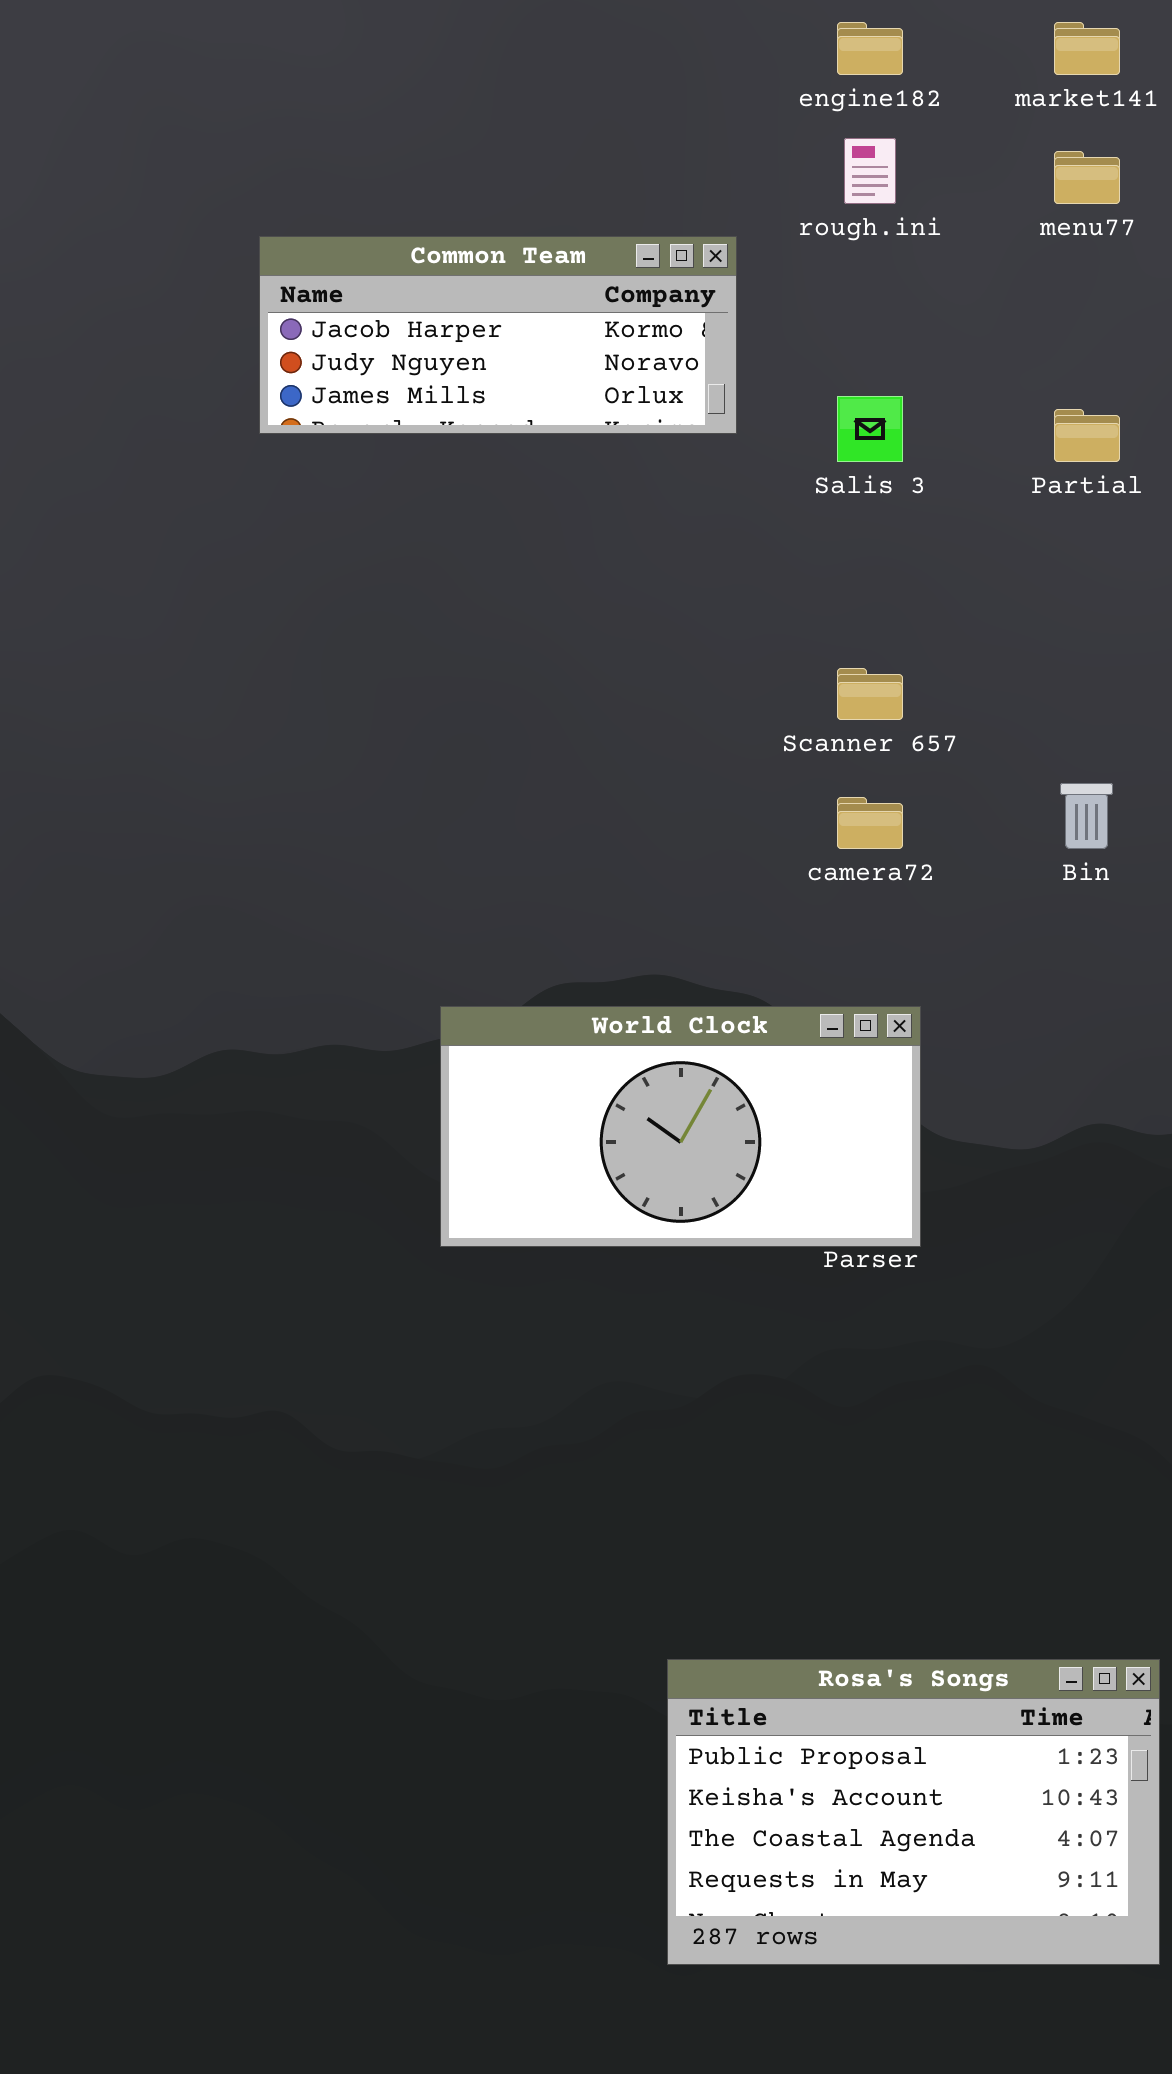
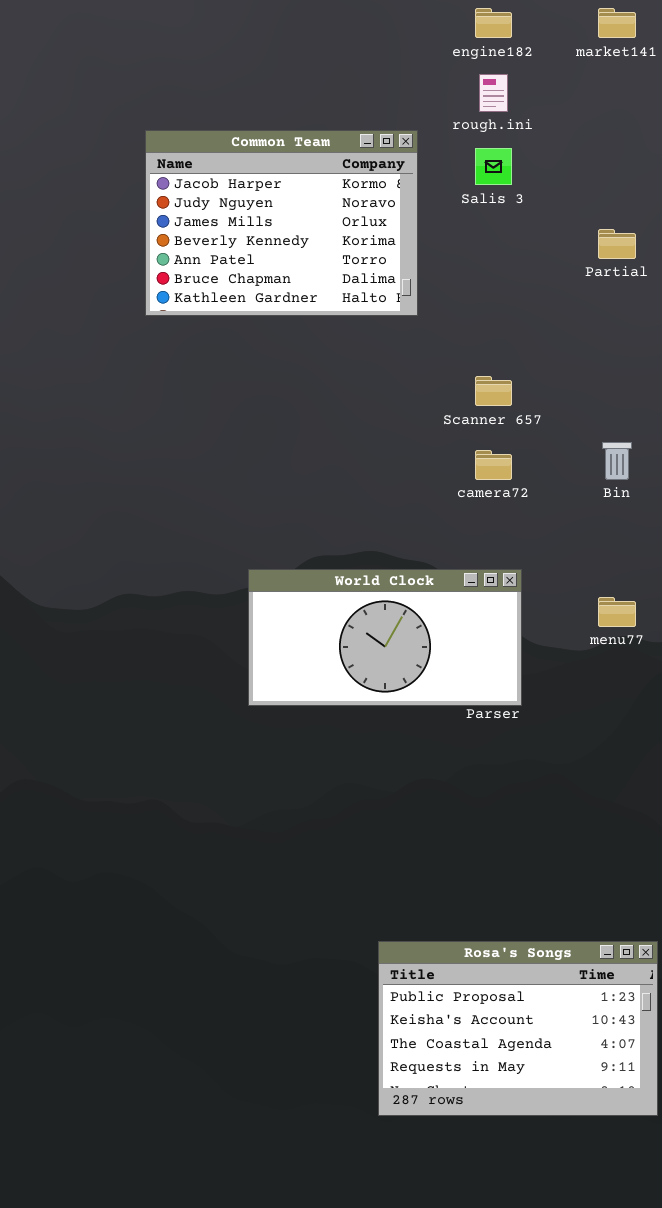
menu77: [1054,151,1120,204] -> [598,597,636,627], moved
Common Team: [259,236,737,434] -> [145,130,418,316], resized
Salis 3: [837,396,903,462] -> [475,148,512,185], moved

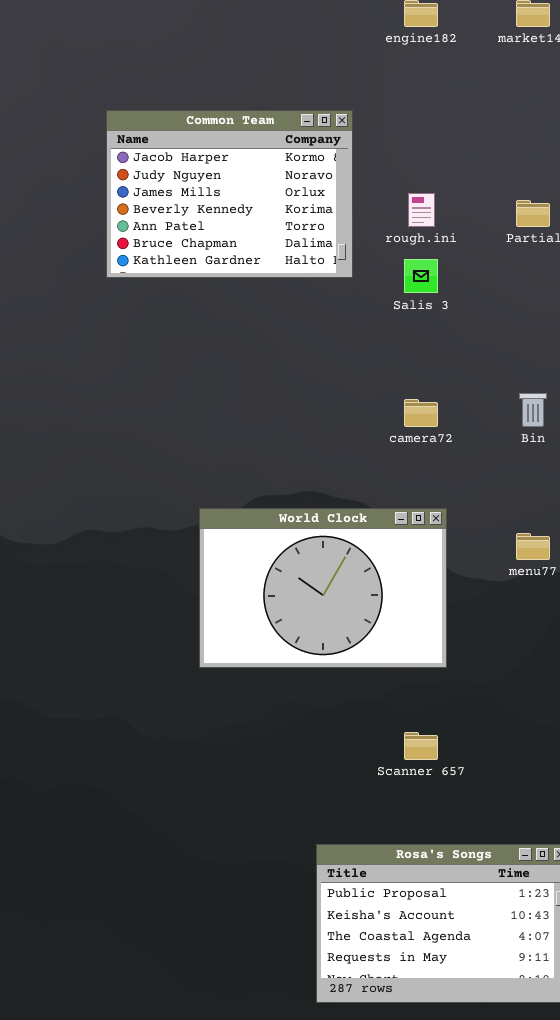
rough.ini: [479,74,508,112] -> [408,193,435,227], moved
Salis 3: [475,148,512,185] -> [404,259,438,293], moved
Scanner 657: [475,376,512,406] -> [404,732,438,760], moved
World Clock: [248,569,522,706] -> [199,508,447,668], resized

